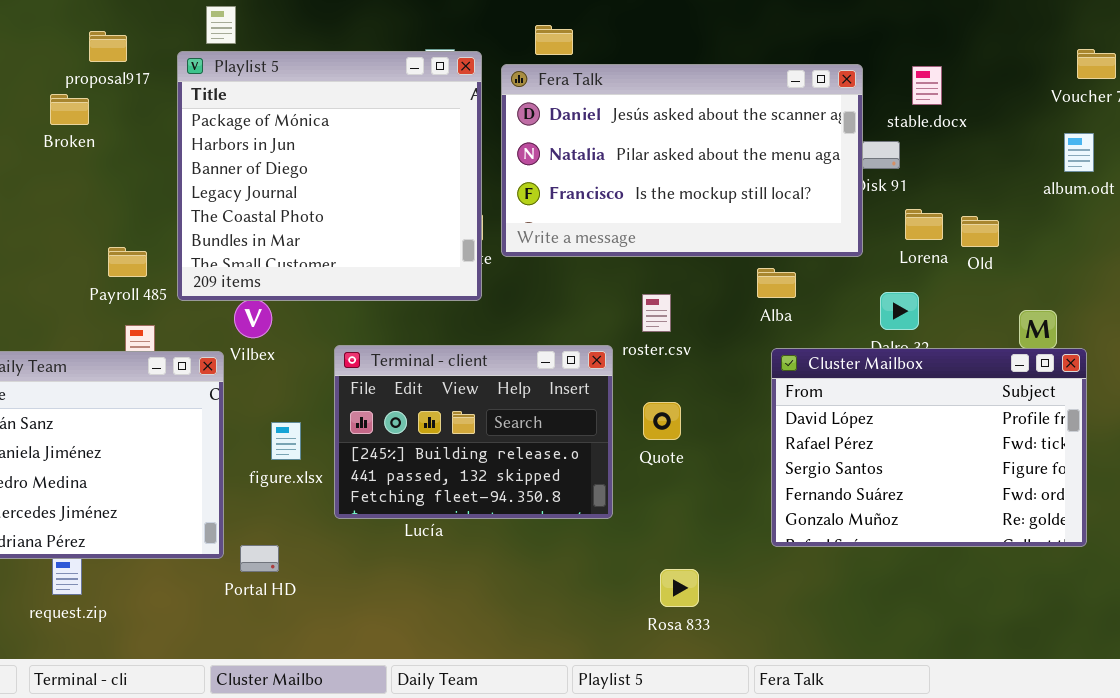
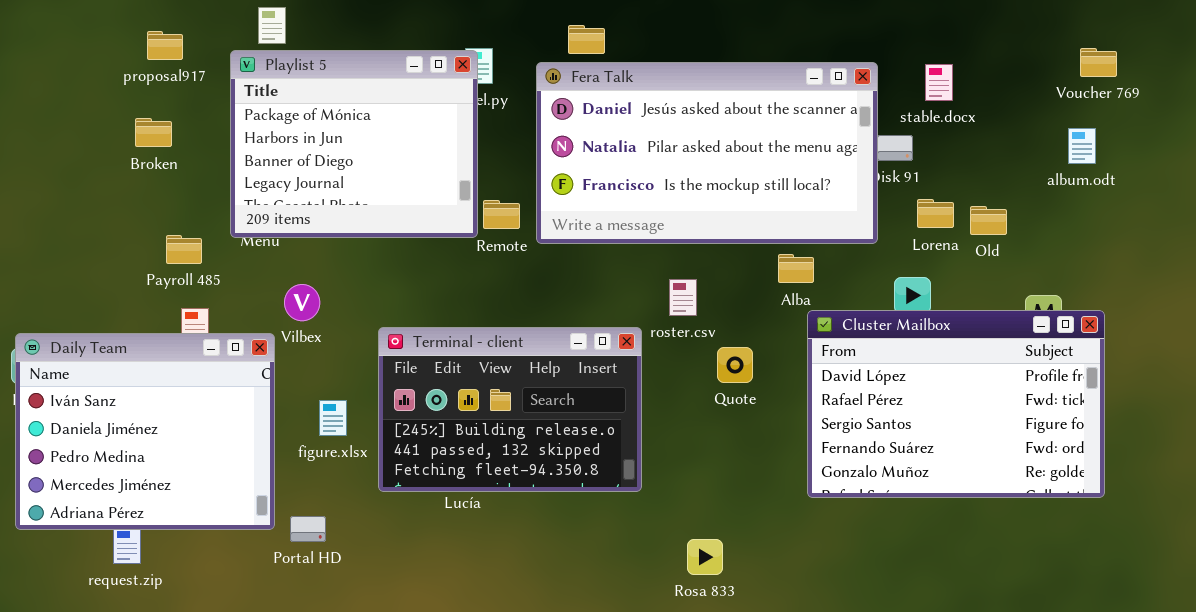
Playlist 5: [177,51,482,301] -> [230,50,478,238], resized
Broken: [50,94,89,125] -> [135,118,172,147], moved
Cluster Mailbox: [771,348,1087,547] -> [807,310,1105,498], moved
Quote: [643,402,681,440] -> [717,347,753,383], moved

